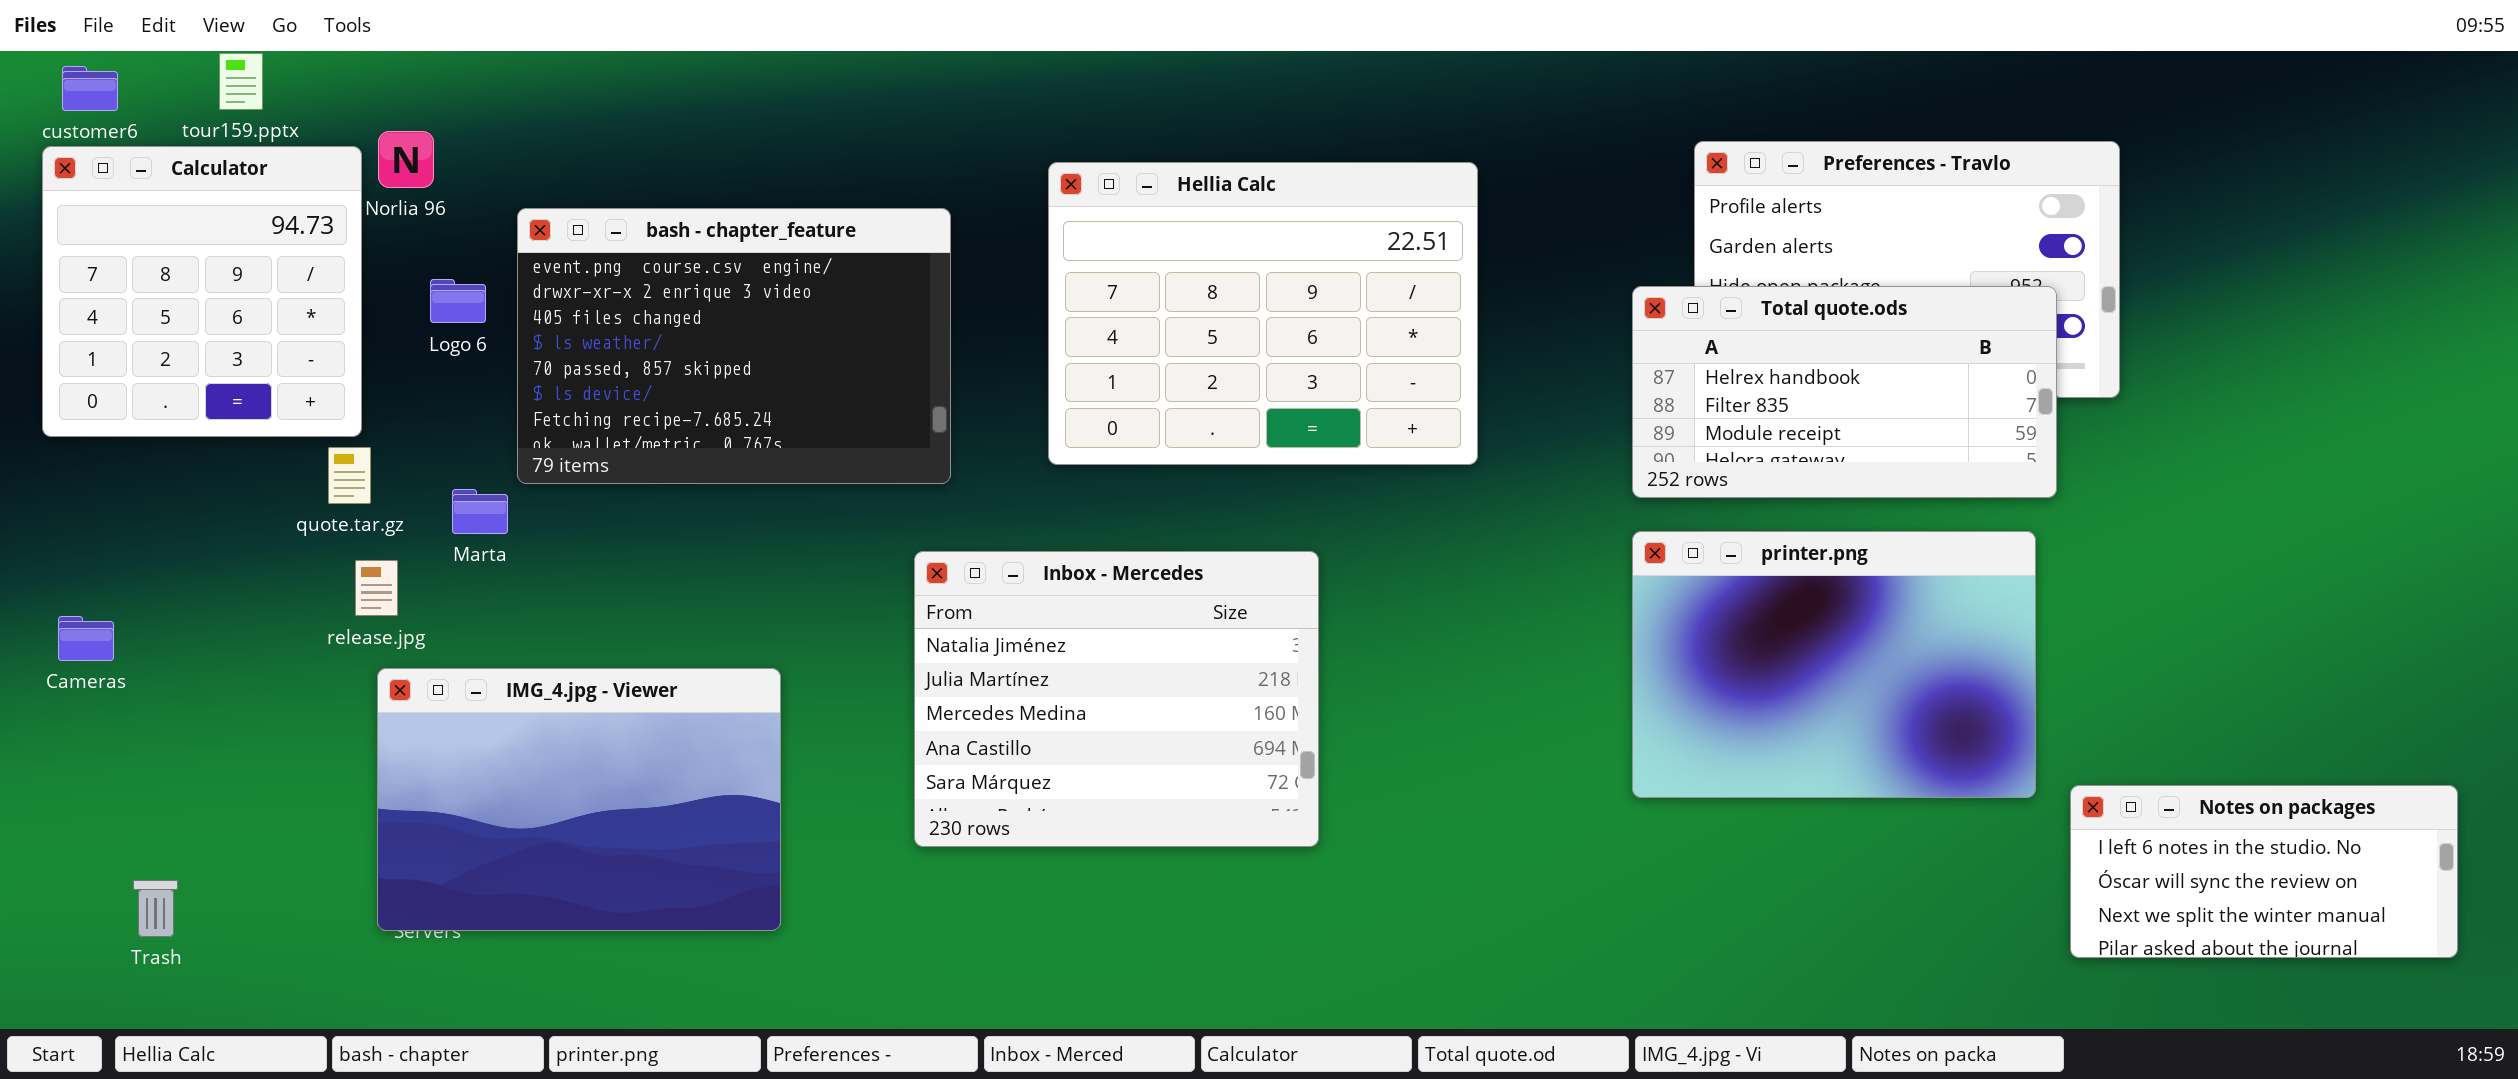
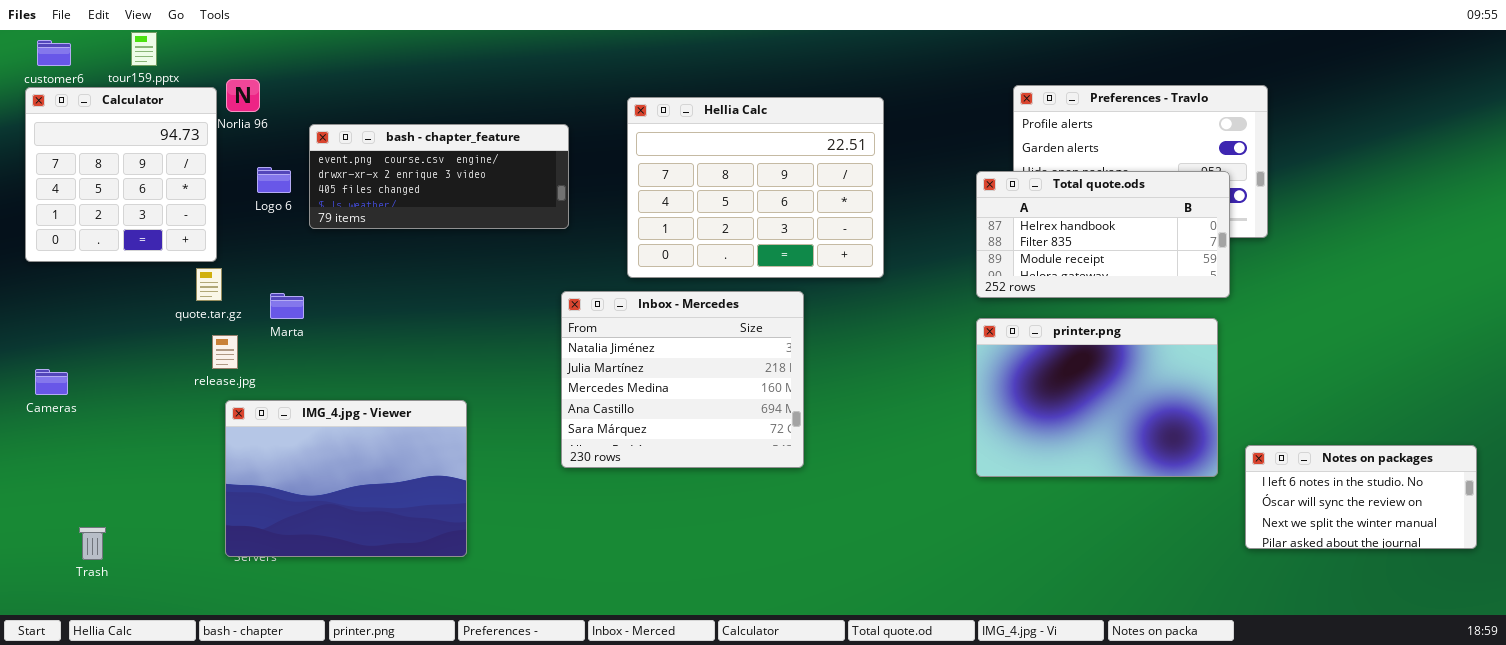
bash - chapter_feature: [517,208,951,484] -> [309,124,569,229], resized
Inbox - Mercedes: [914,551,1319,847] -> [561,291,804,468], moved
Notes on packages: [2070,785,2458,958] -> [1245,445,1477,549], moved

